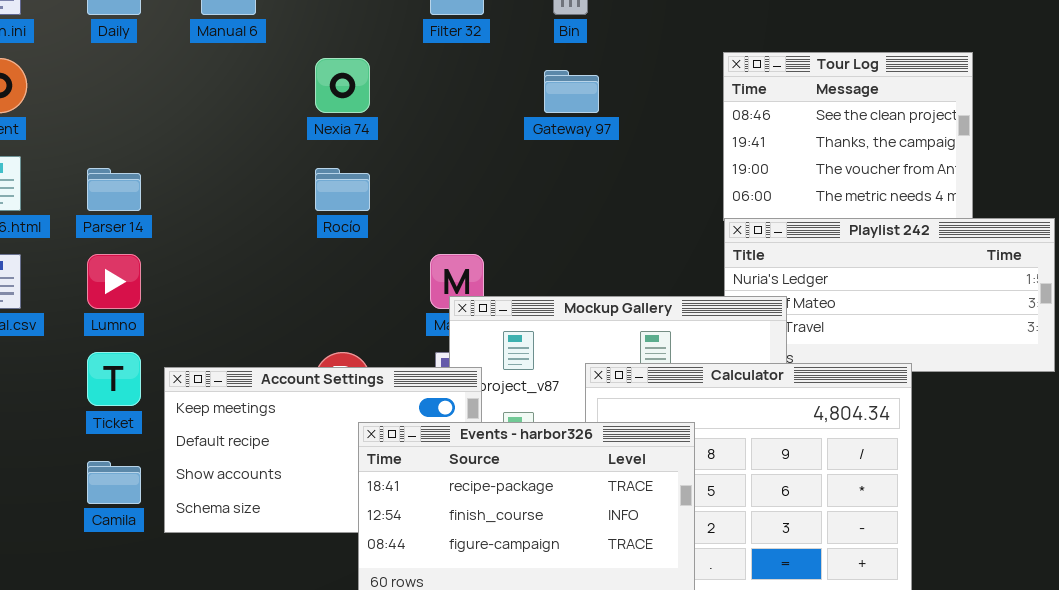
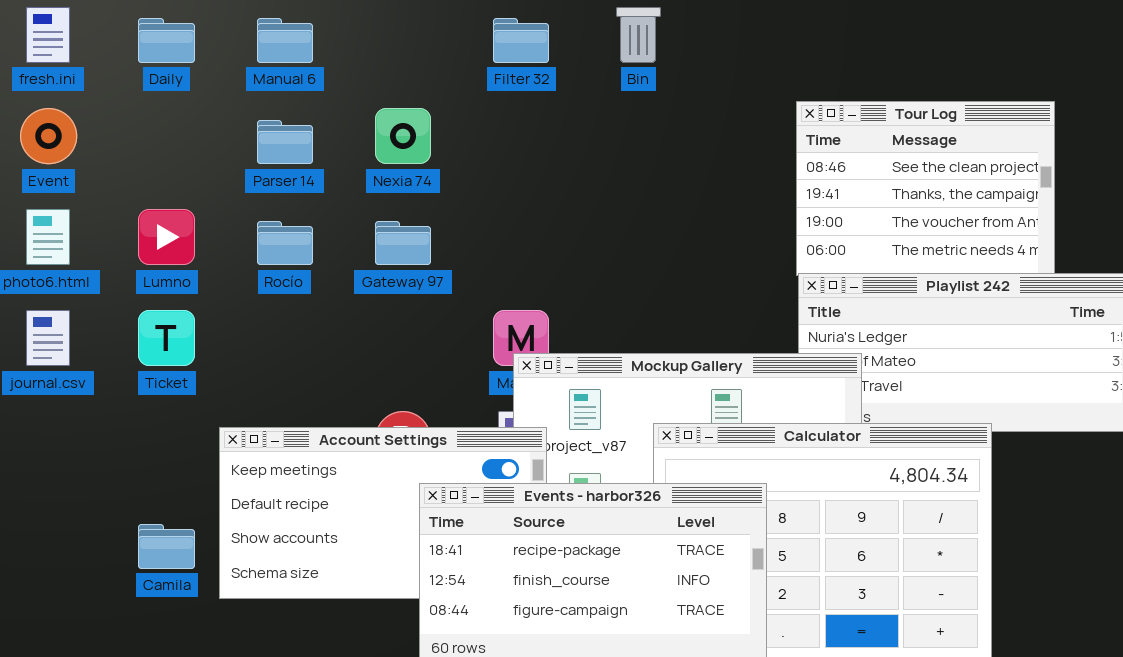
Gateway 97: [544,70,599,113] -> [375,221,431,265], moved
Parser 14: [87,168,141,211] -> [257,120,313,164], moved
Rocío: [315,168,370,211] -> [257,221,313,265], moved
Lumno: [87,254,141,309] -> [138,209,195,265], moved
Ticket: [87,352,141,406] -> [138,310,195,366], moved

